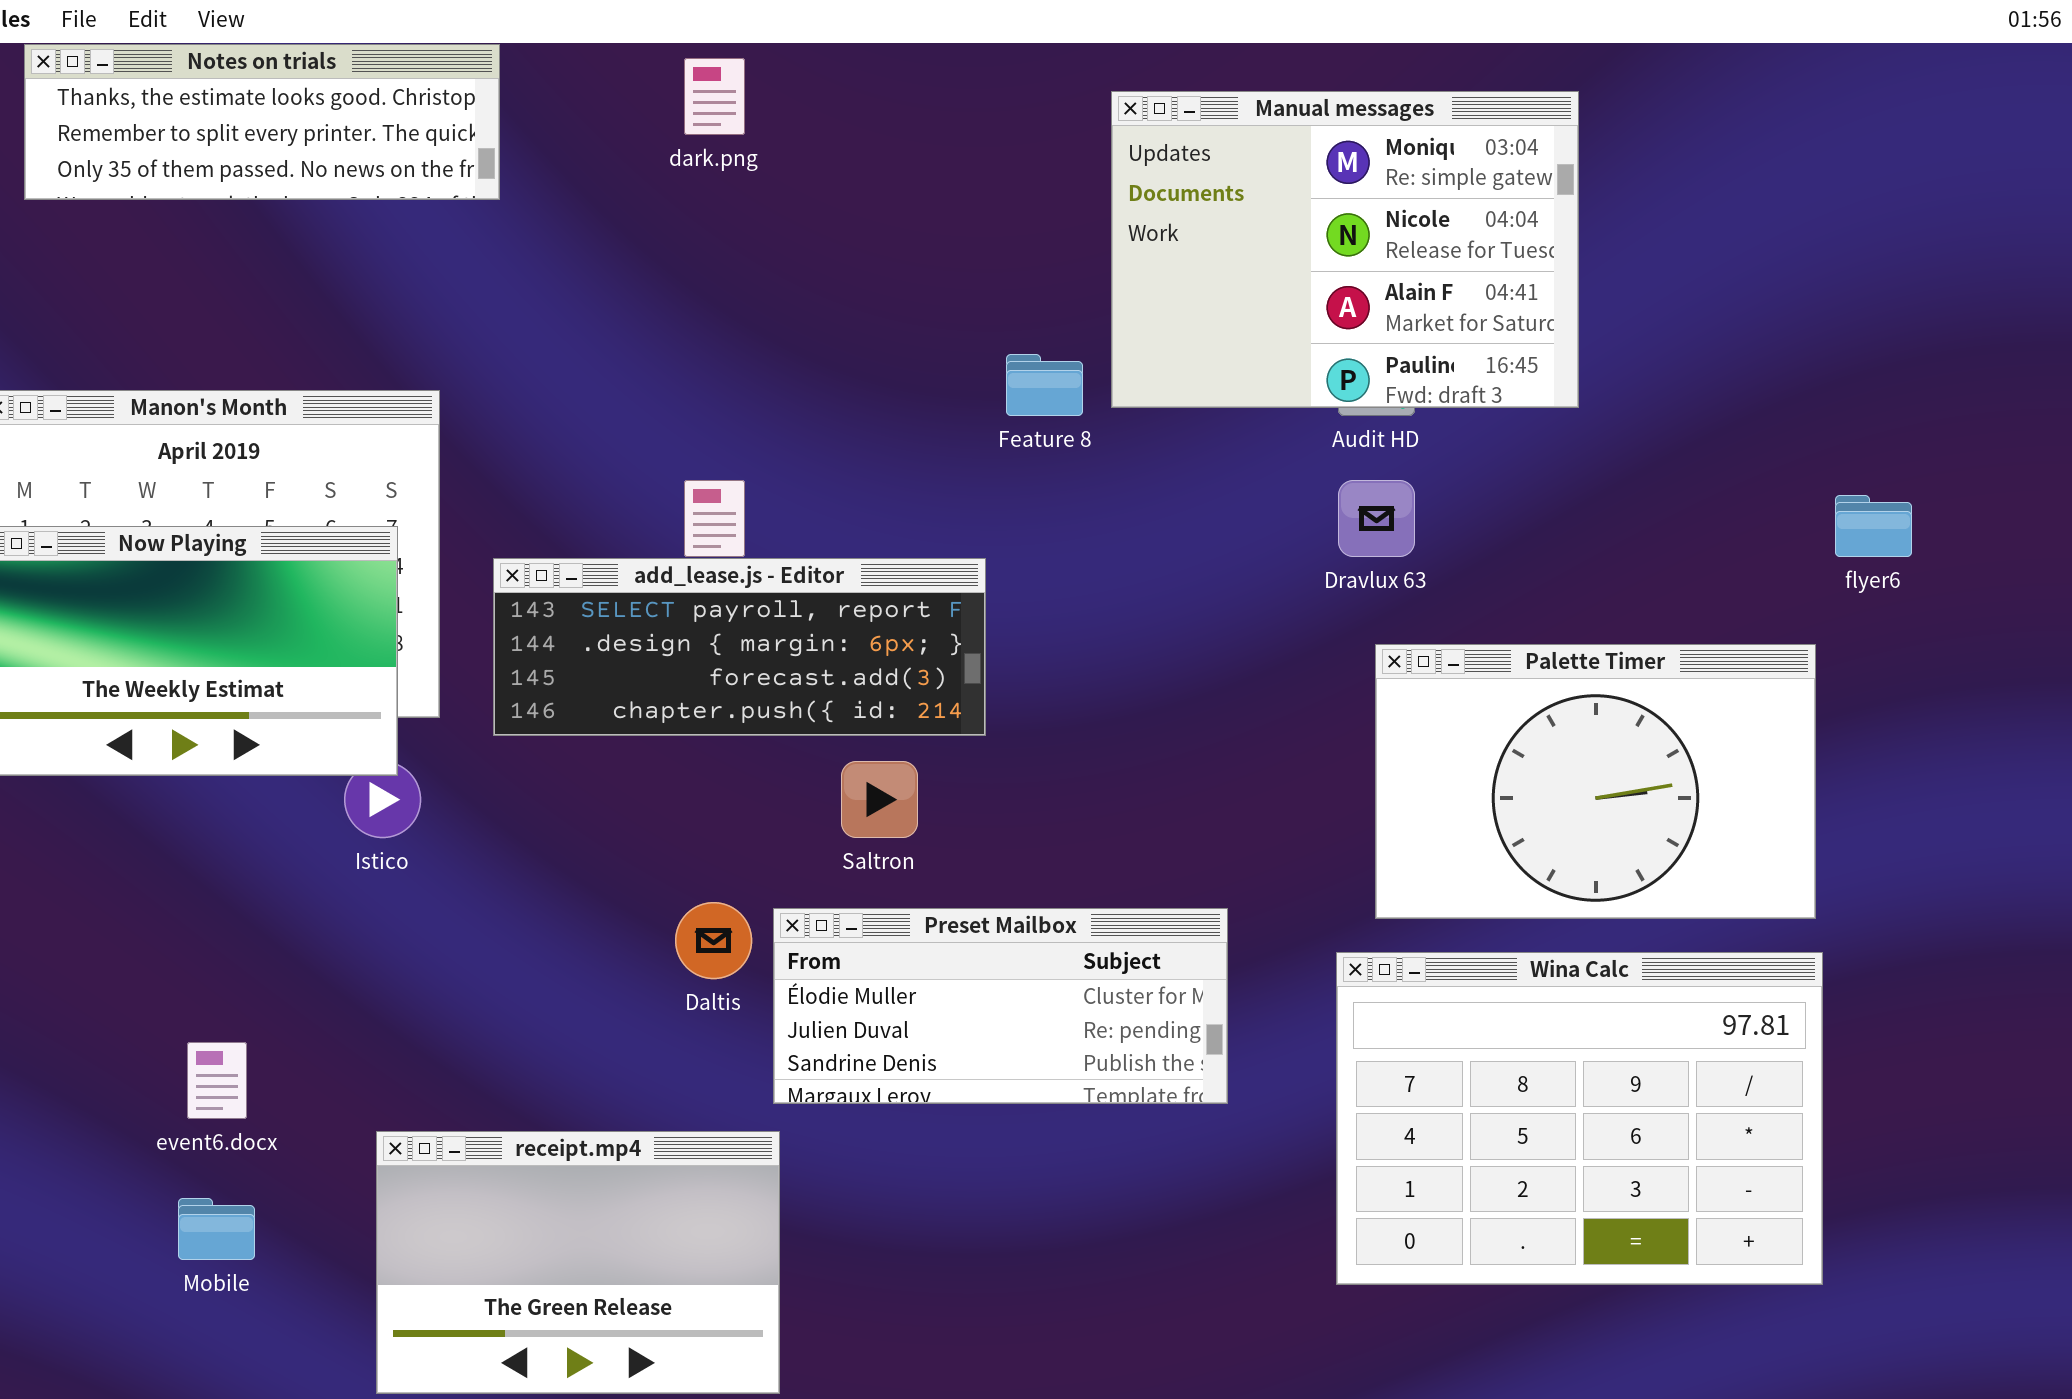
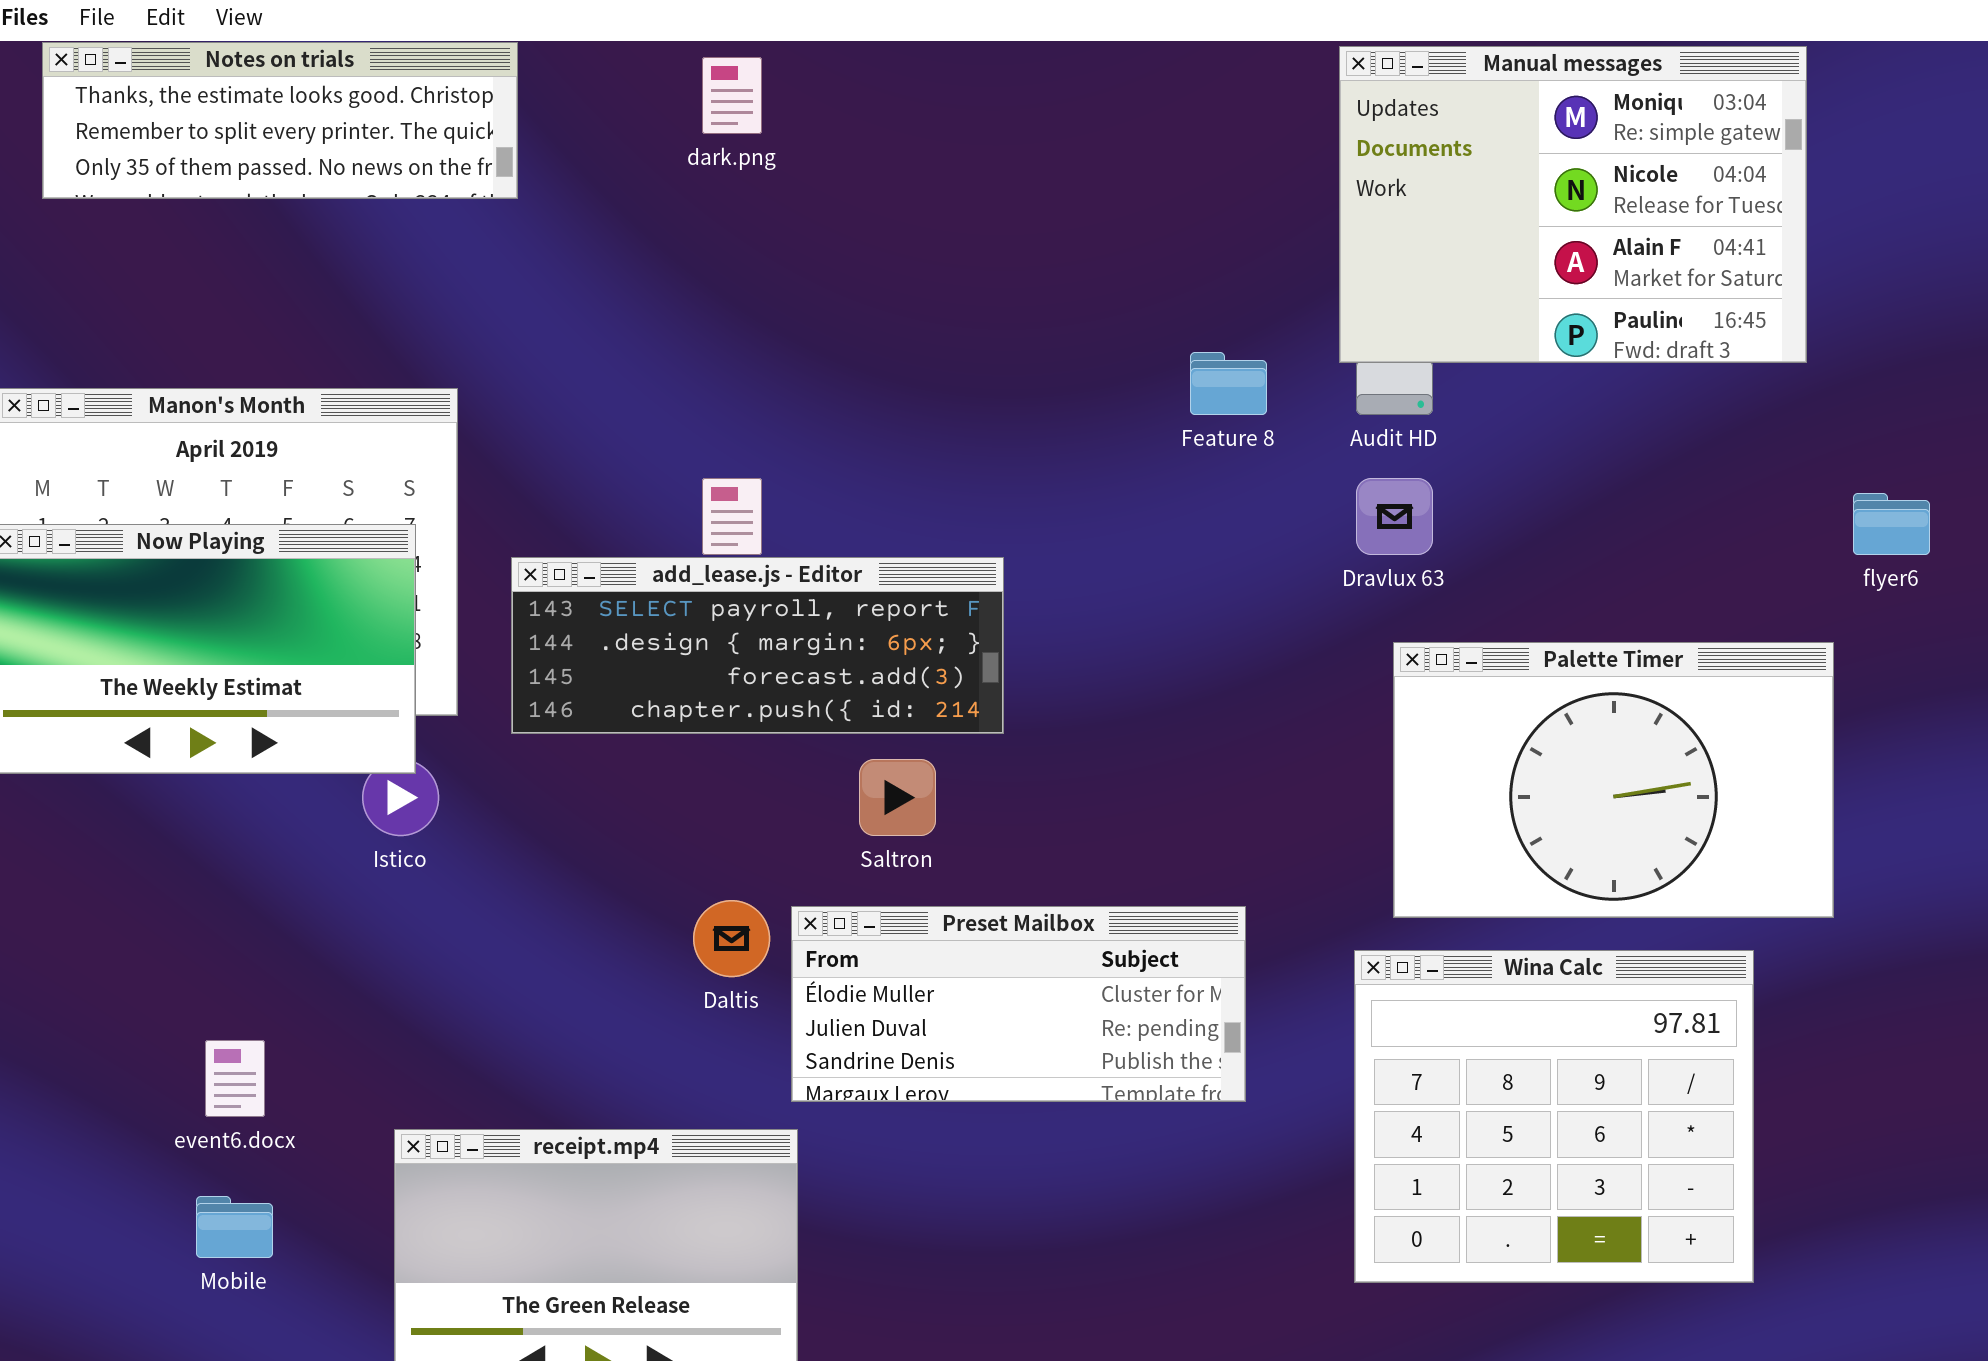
Manual messages: [1111,91,1579,408] -> [1339,46,1807,363], moved
Feature 8: [1006,354,1083,416] -> [1190,352,1267,415], moved
Wina Calc: [1336,952,1823,1285] -> [1354,950,1754,1283], resized

